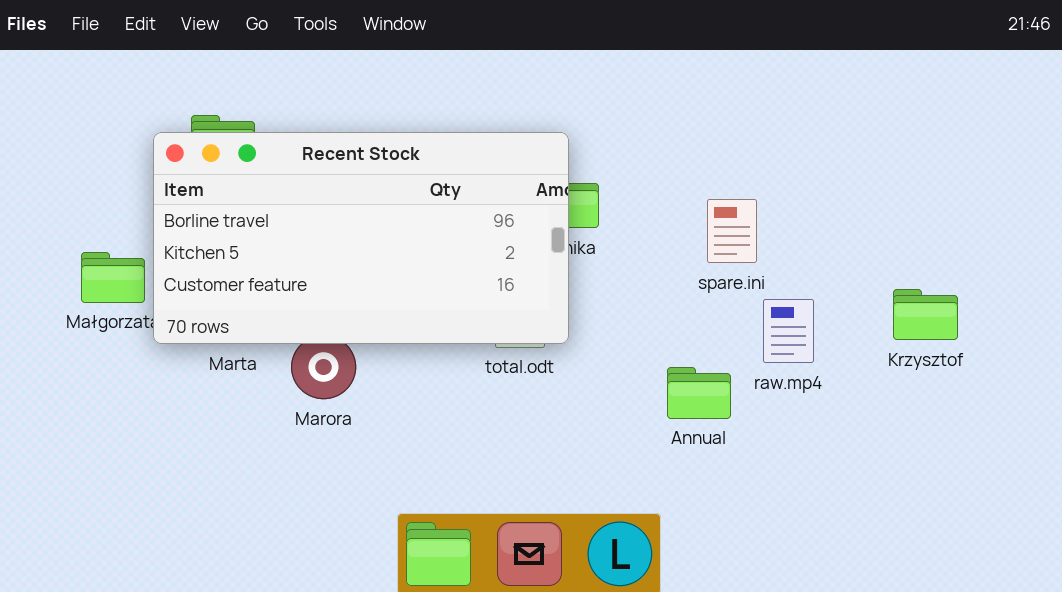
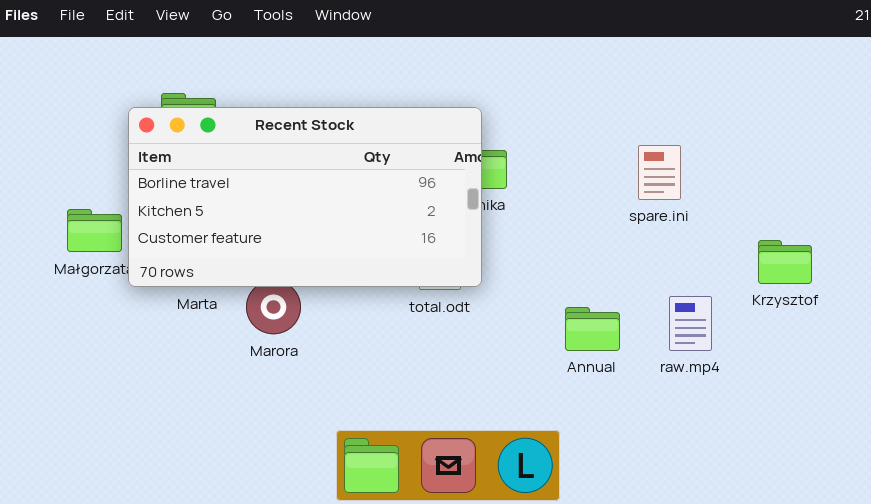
spare.ini: [707,199,757,263] -> [638,145,681,200], moved
raw.mp4: [763,299,814,363] -> [669,296,712,351], moved

